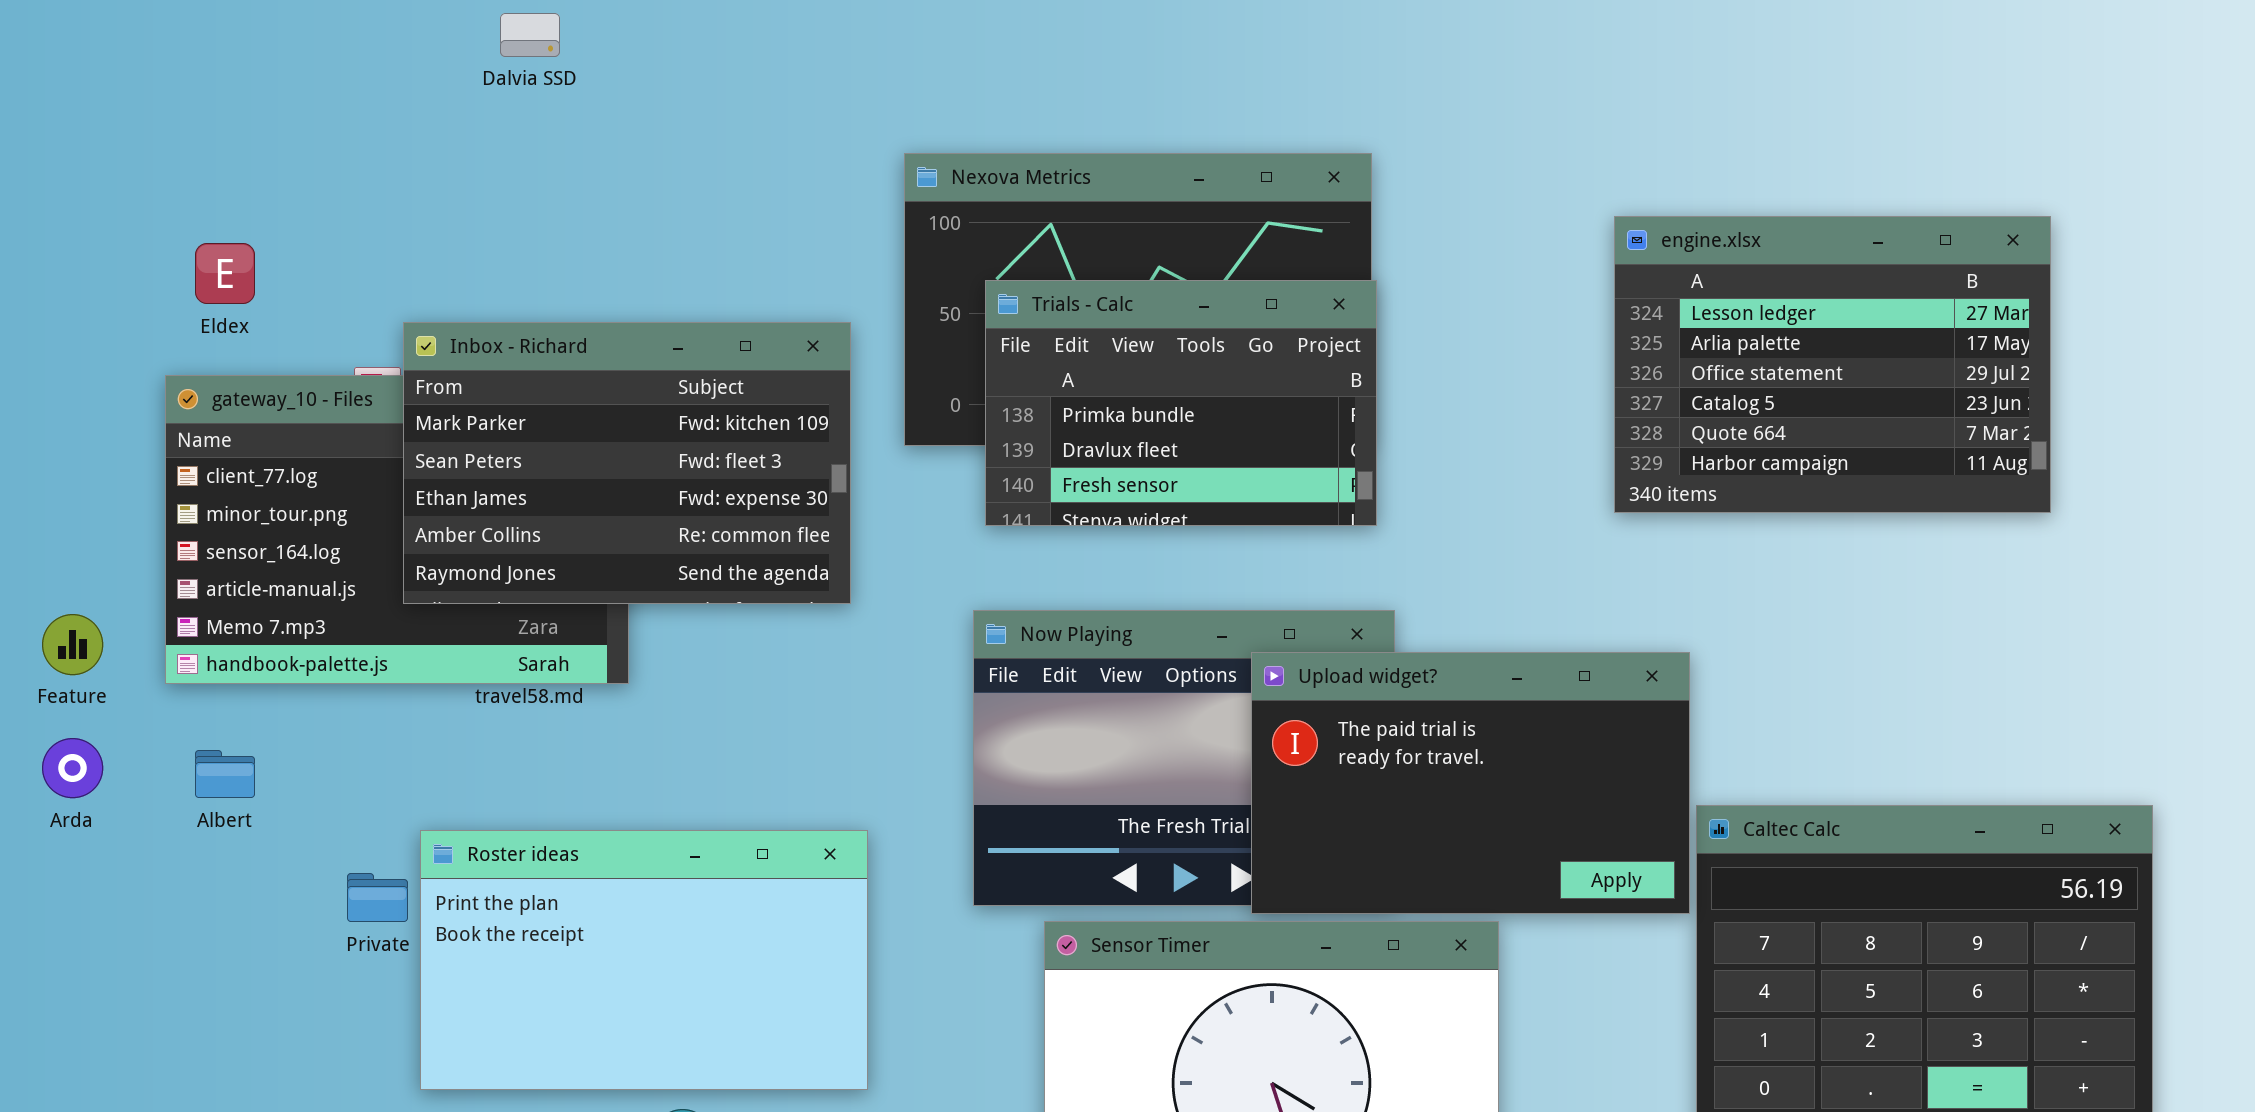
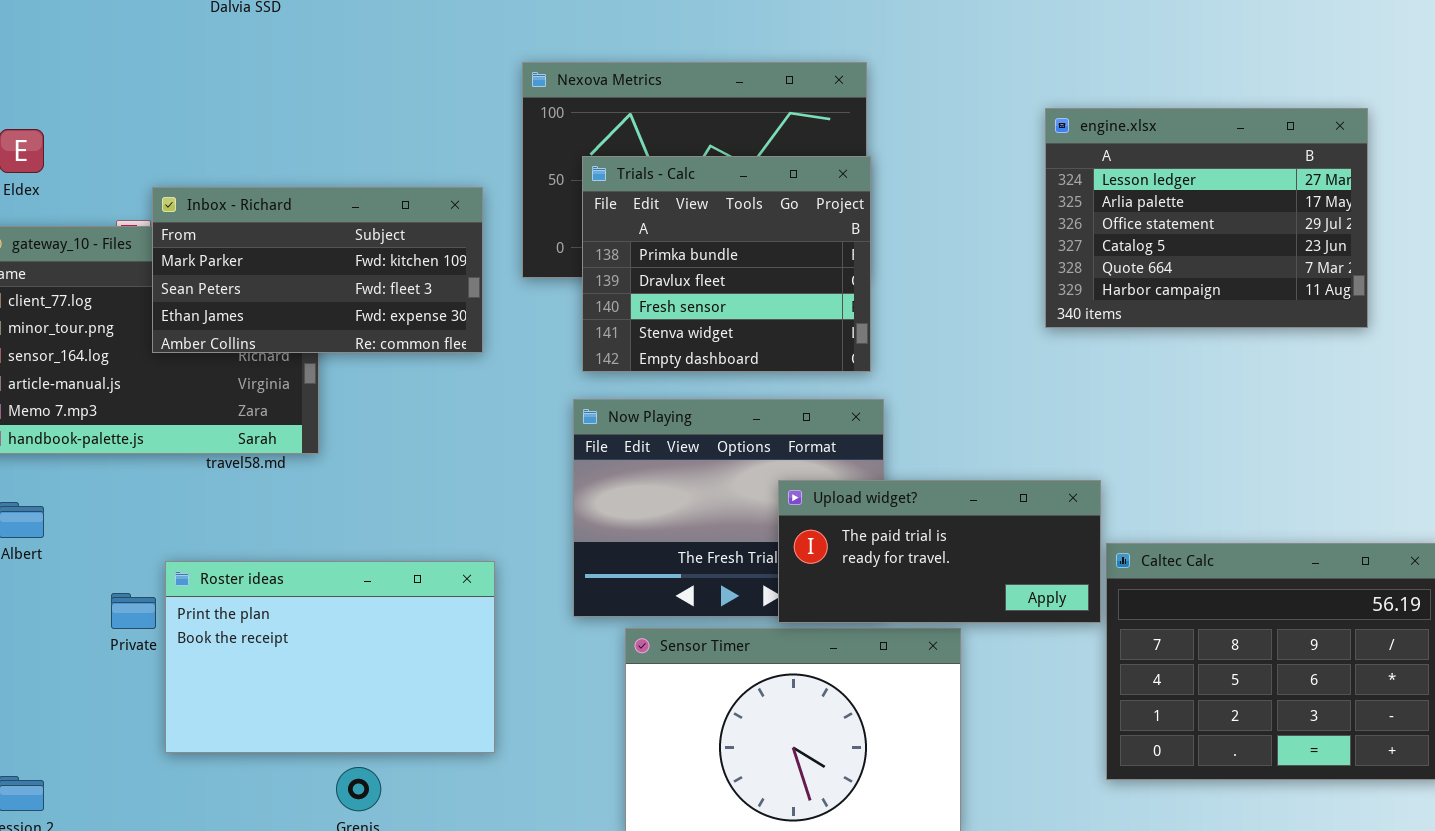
Trials - Calc: [985,280,1377,526] -> [582,156,871,372], resized
Inbox - Richard: [403,322,851,604] -> [152,187,483,353], resized
Upload widget?: [1251,652,1690,914] -> [778,480,1101,623], resized

